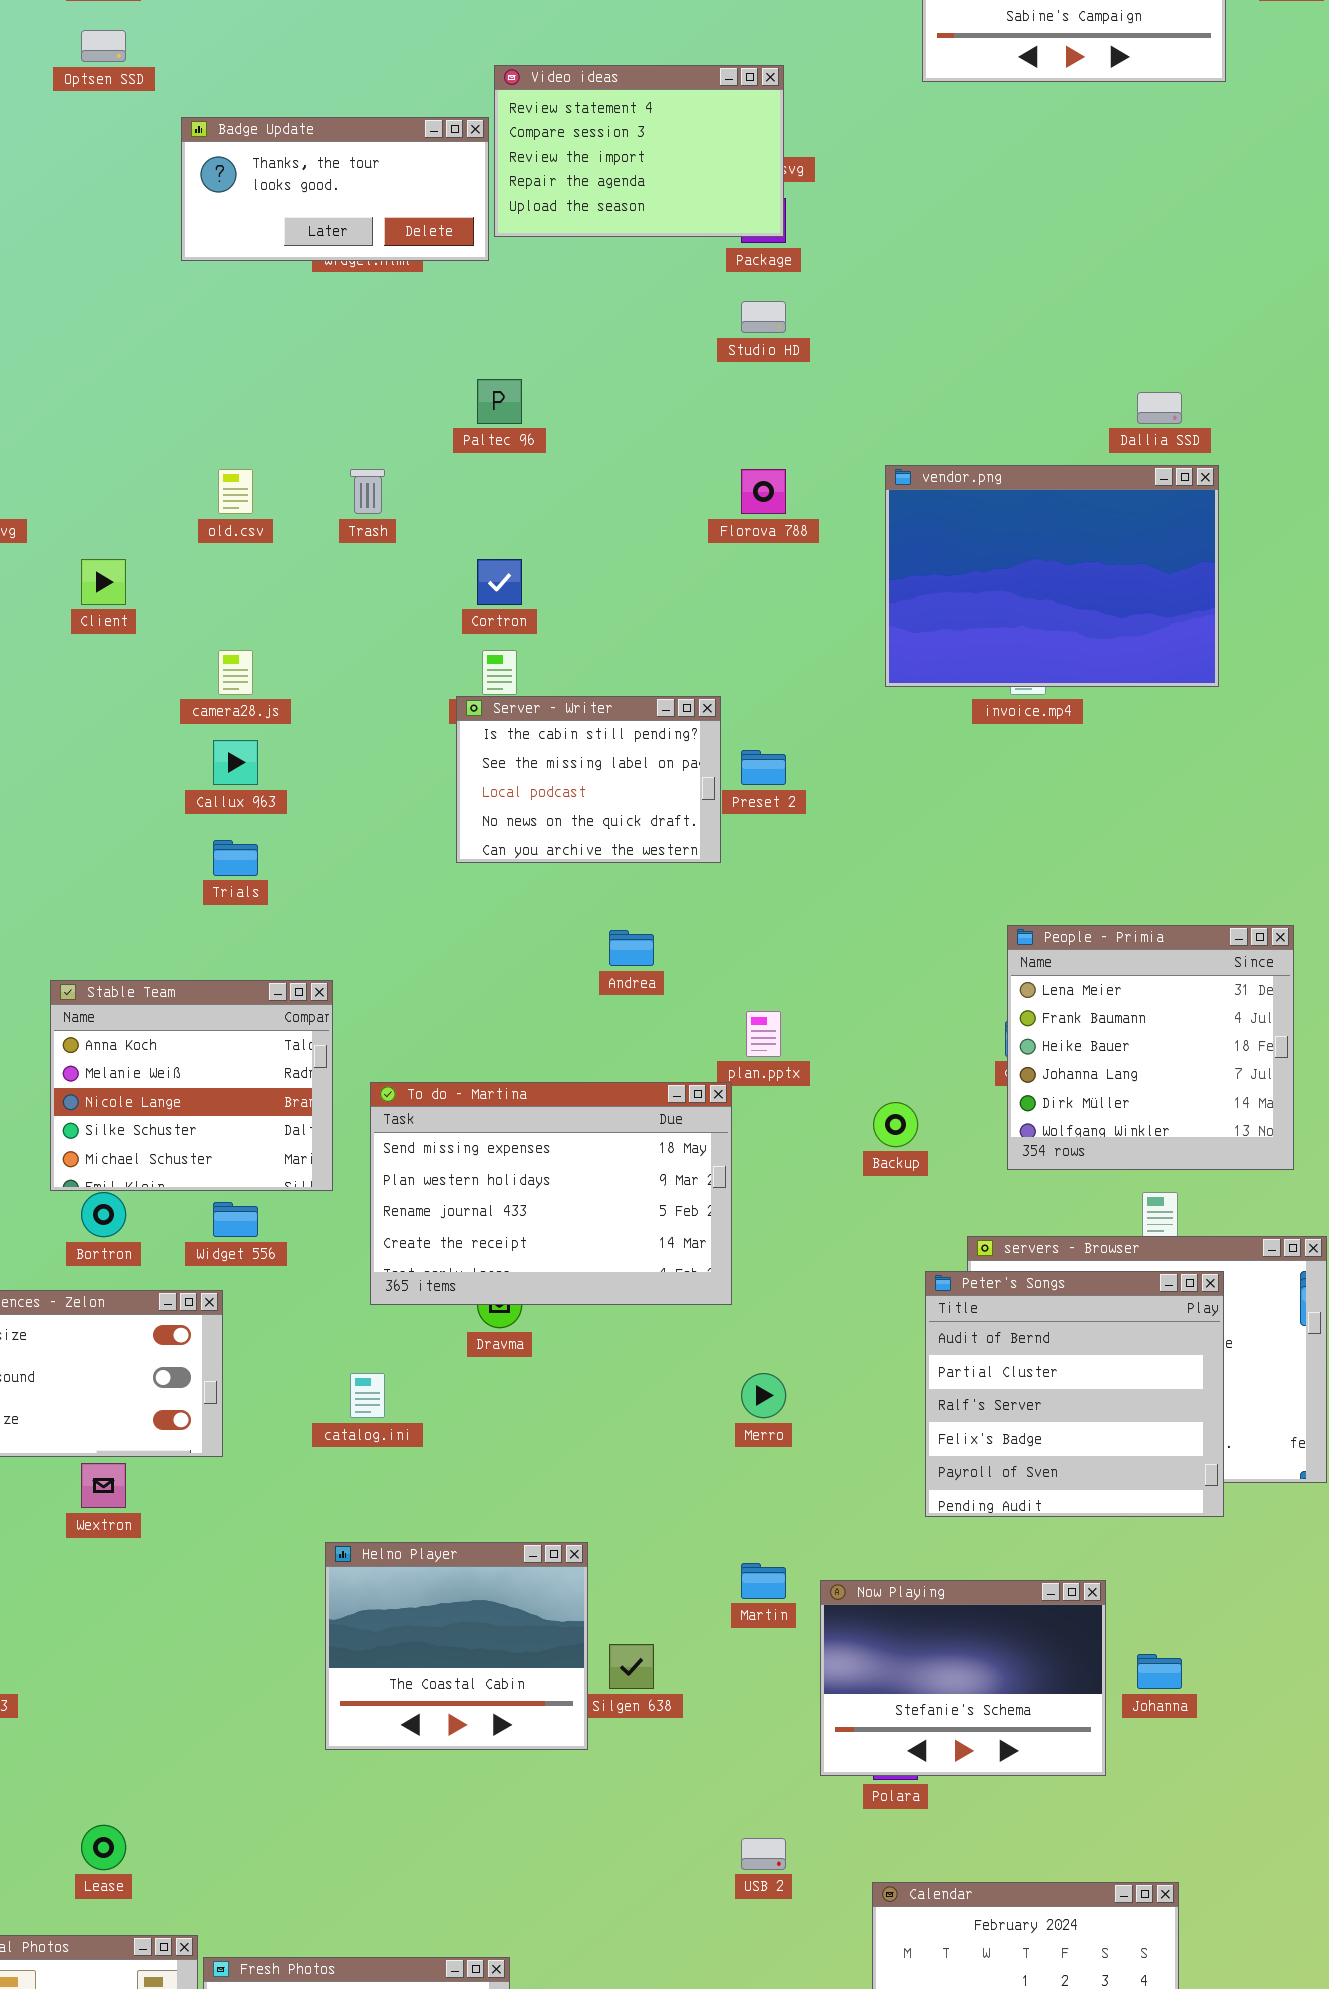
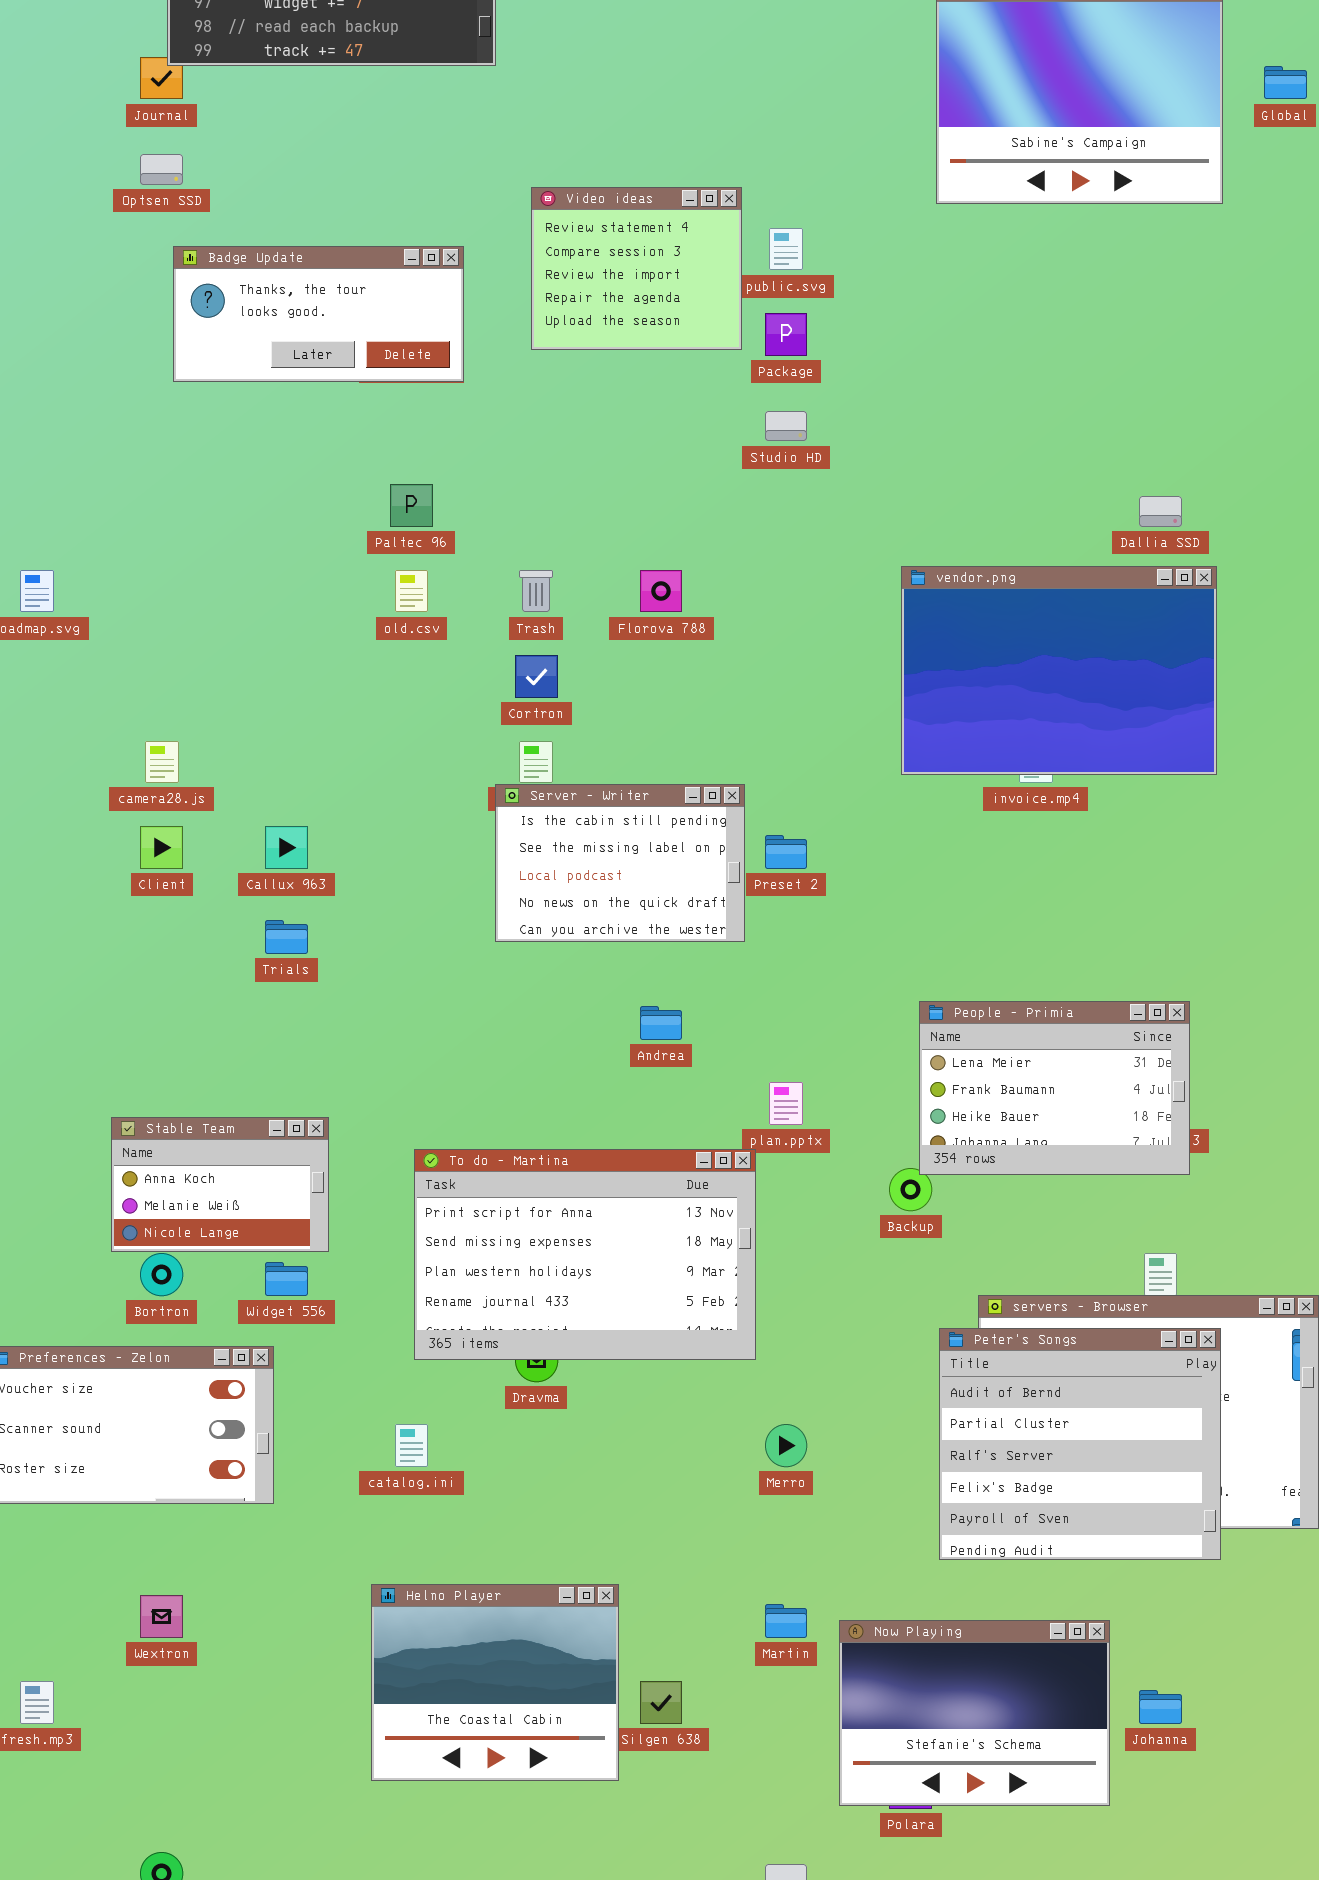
Video ideas: [494,65,784,237] -> [531,187,742,350], resized
Badge Update: [181,117,489,261] -> [173,246,464,382], moved
Paltec 96: [477,379,522,424] -> [390,484,433,527], moved
old.csv: [218,469,253,514] -> [395,570,428,612], moved
Trash: [350,469,385,514] -> [519,570,553,612], moved
Florova 788: [741,469,786,514] -> [640,570,682,612], moved
Client: [81,559,126,605] -> [140,826,183,869], moved
camera28.js: [218,650,253,695] -> [145,741,179,783], moved
People - Primia: [1007,925,1294,1170] -> [919,1001,1190,1175], moved, resized
Stable Team: [50,980,333,1191] -> [111,1117,329,1252], resized
To do - Martina: [370,1082,732,1305] -> [414,1149,756,1360], scrolled up 1 row
Wextron: [81,1463,126,1508] -> [140,1595,183,1638], moved

